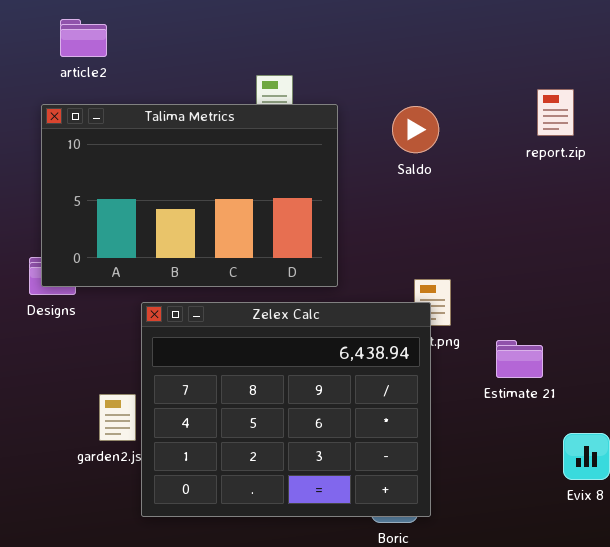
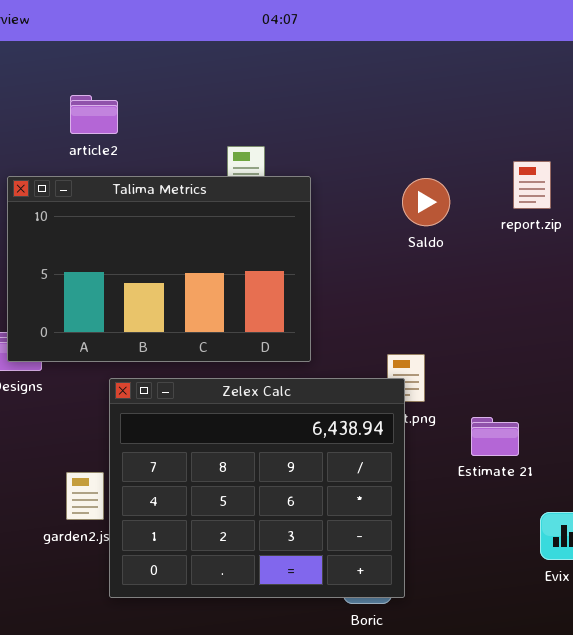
article2: [60,19,107,57] -> [70,95,118,134], moved
Saldo: [392,106,439,153] -> [402,178,450,226], moved

